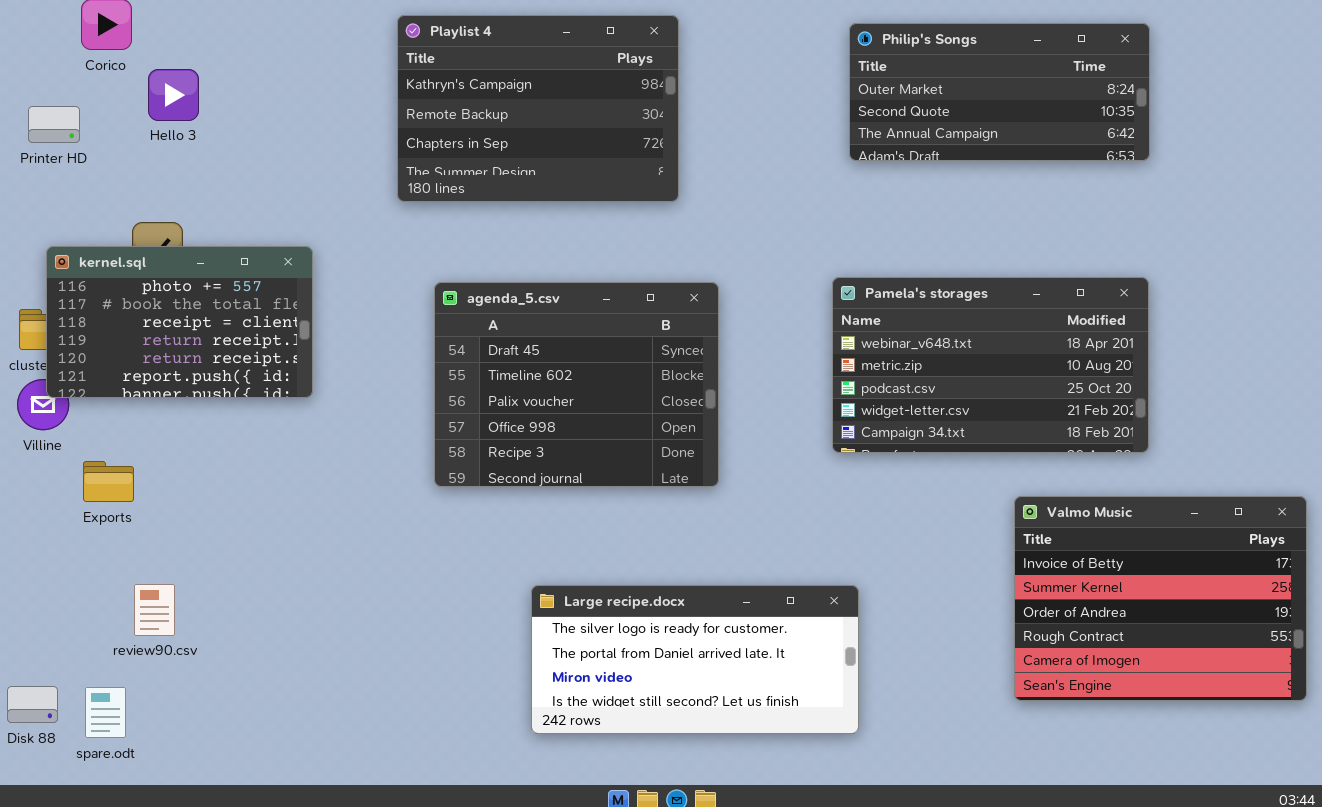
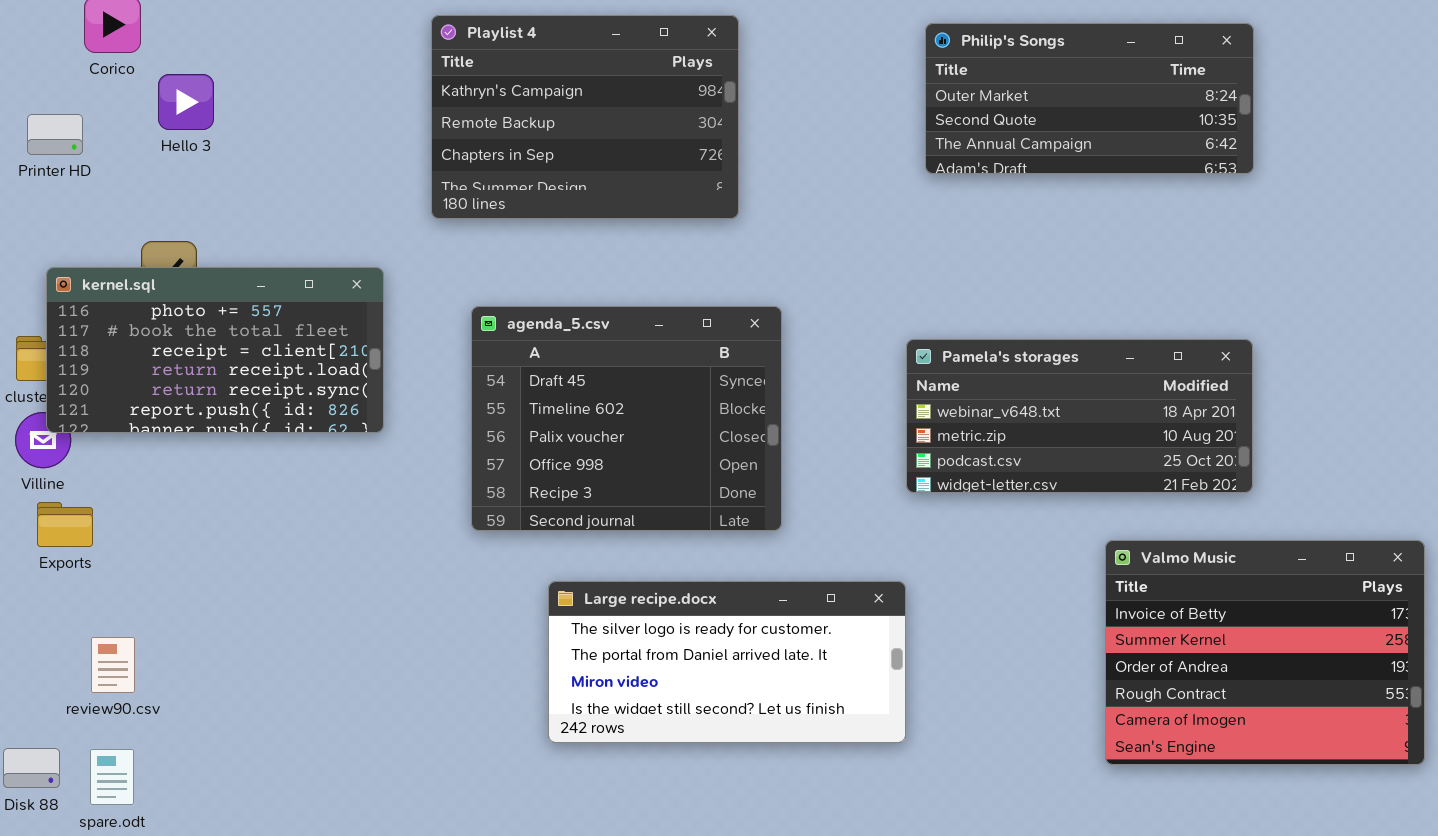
kernel.sql: [46,246,313,398] -> [46,267,384,433], resized
Pamela's storages: [832,277,1149,453] -> [906,339,1253,493], resized
Exports: [83,461,134,502] -> [37,502,93,547], moved
review90.csv: [134,584,175,636] -> [91,637,135,693], moved
Large recipe.docx: [531,585,859,734] -> [548,581,906,743], moved

